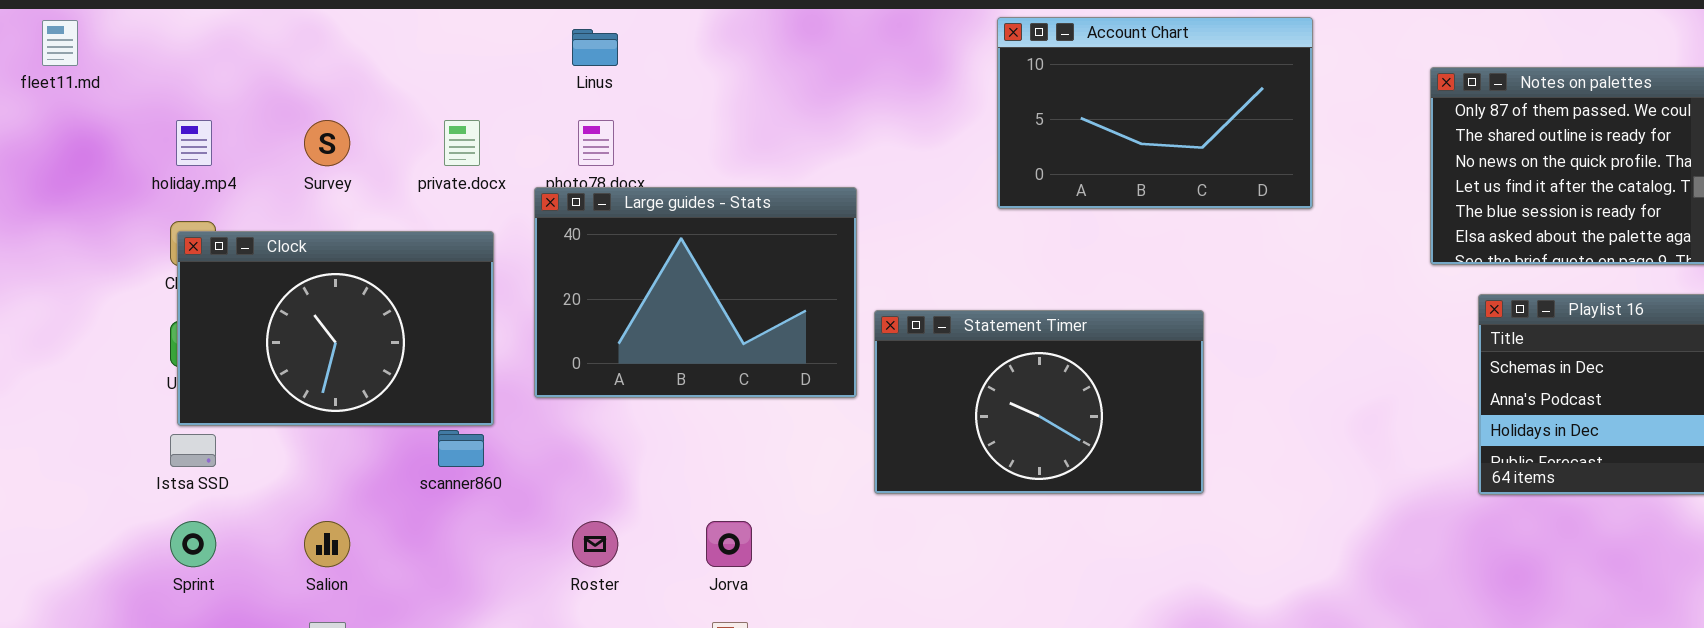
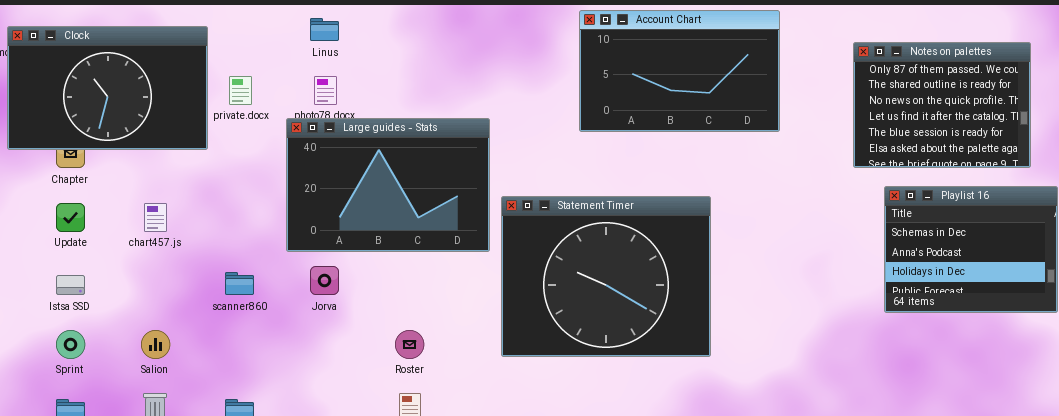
Clock: [177,231,494,426] -> [7,26,208,150], moved
Statement Timer: [874,310,1204,494] -> [501,196,711,357], resized
Roster: [572,521,618,567] -> [395,330,424,359], moved
Jorva: [706,521,752,567] -> [310,266,339,295], moved

